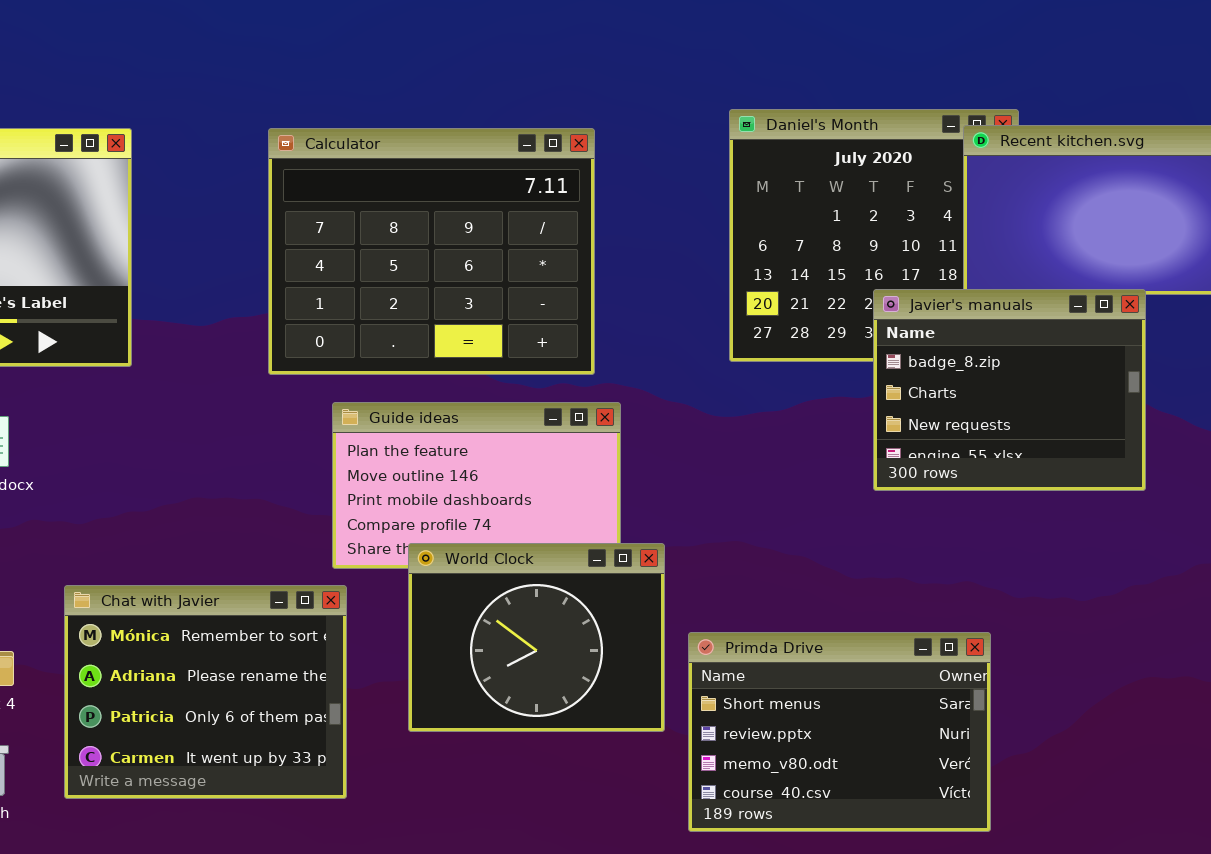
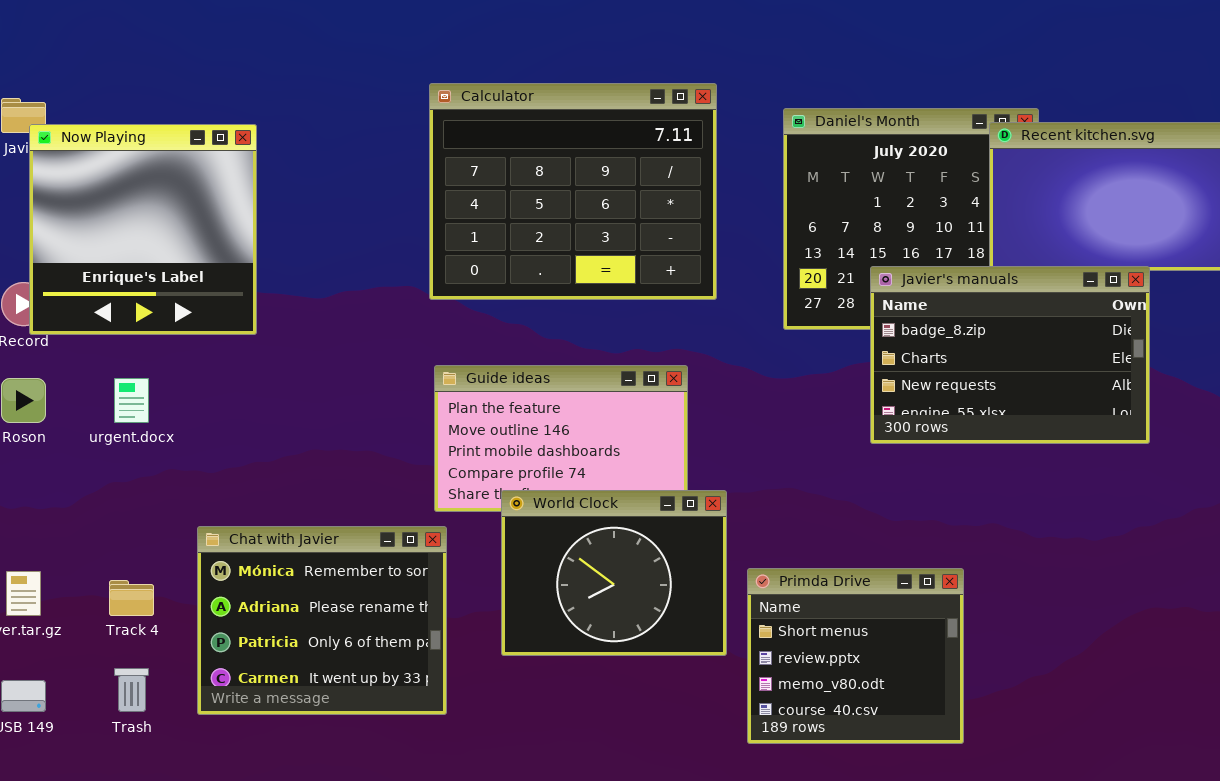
Calculator: [268,128,595,375] -> [429,83,717,300], moved
Javier's manuals: [873,289,1146,491] -> [870,266,1150,444], resized
Primda Drive: [688,632,991,832] -> [747,568,964,744], resized

